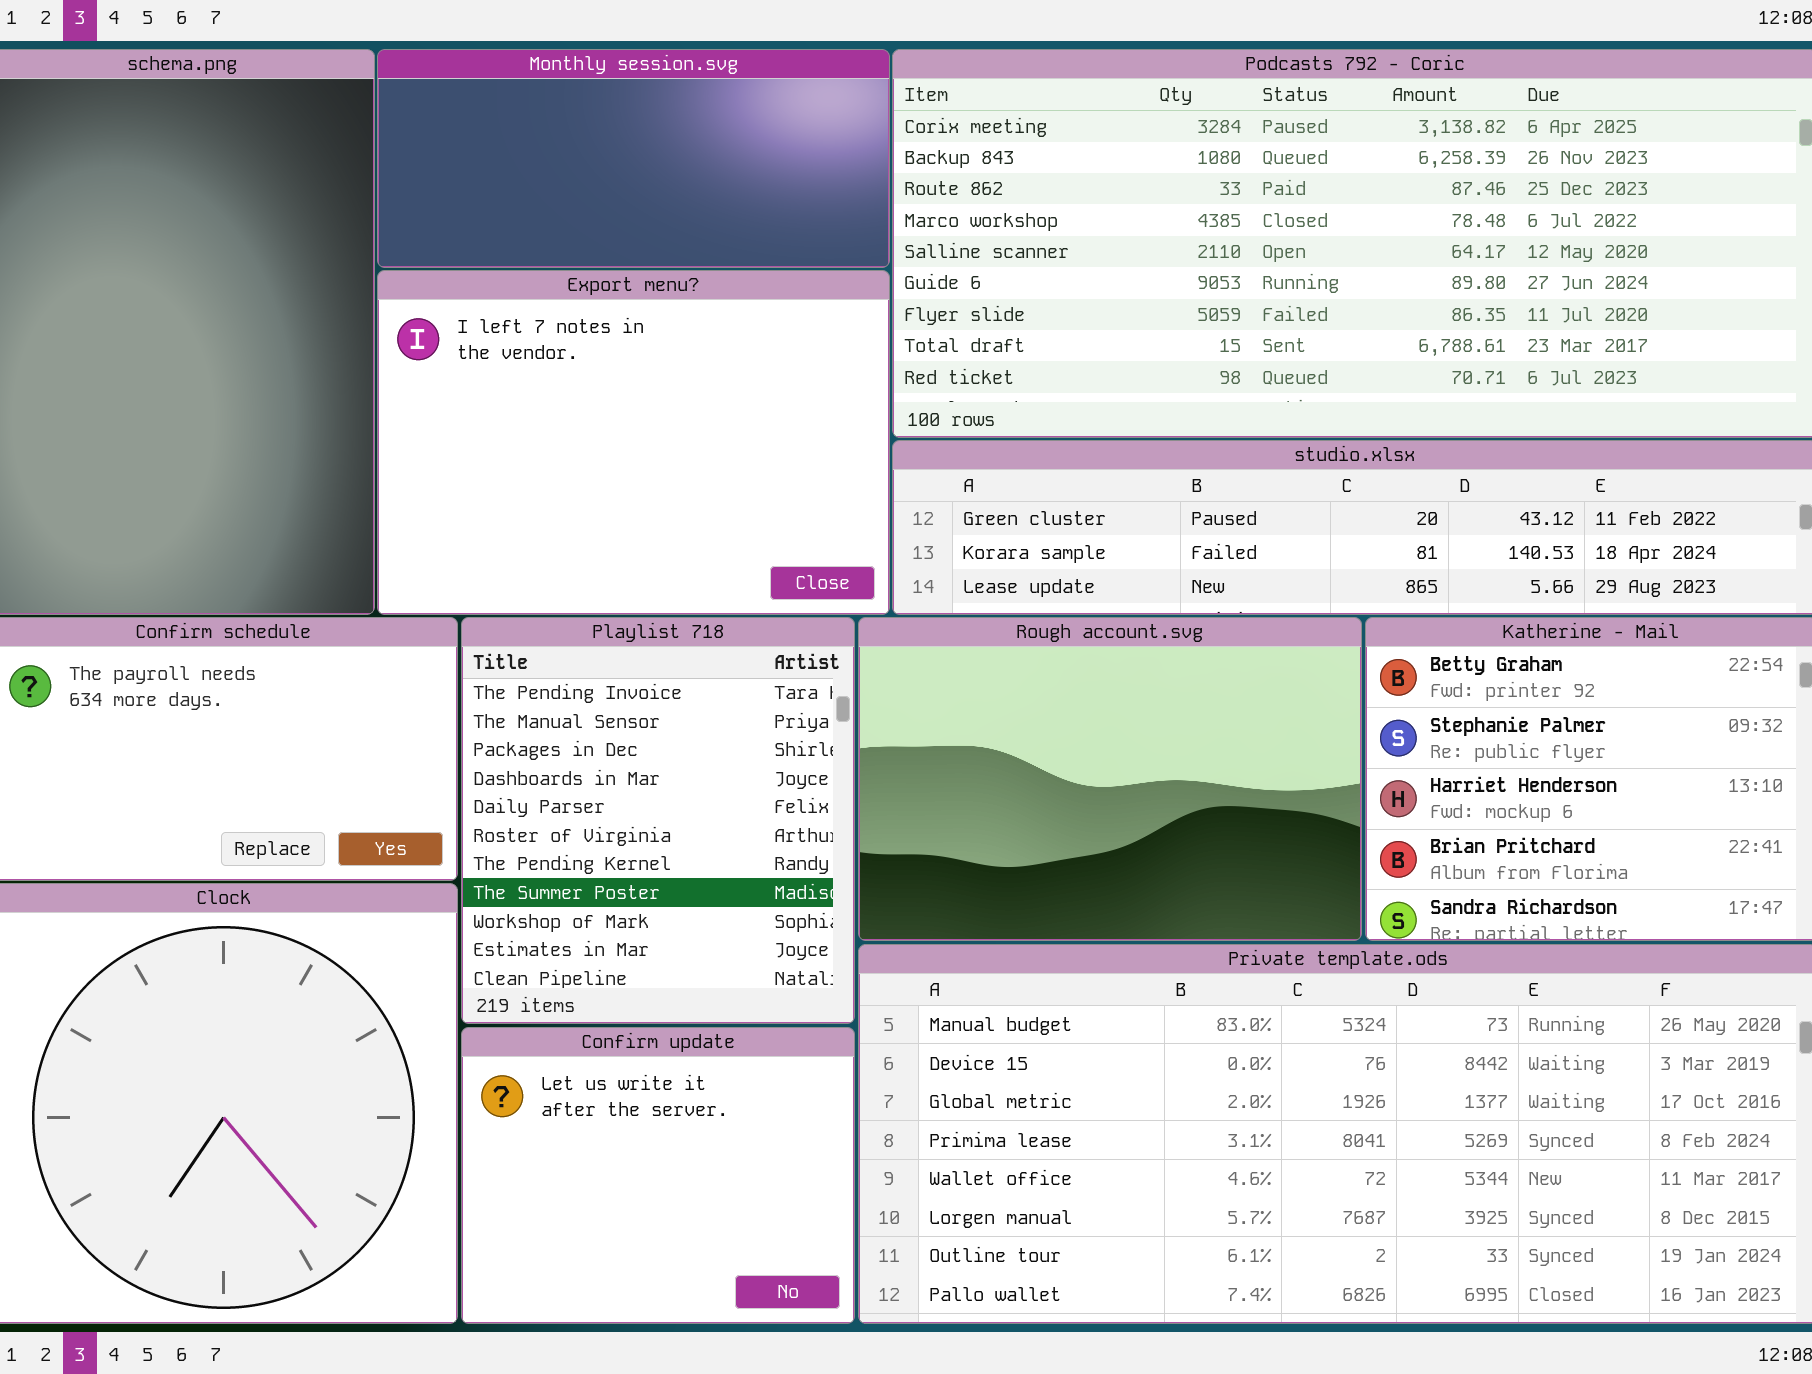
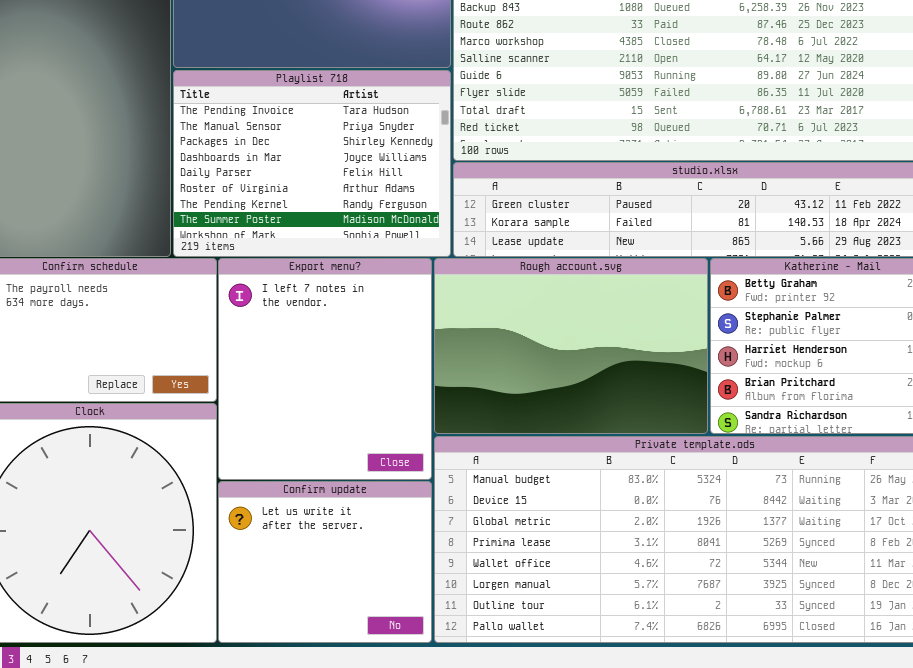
Export menu?: [377,270,890,615] -> [218,258,432,480], moved, resized
Playlist 718: [461,617,855,1024] -> [173,70,451,257], moved, resized

